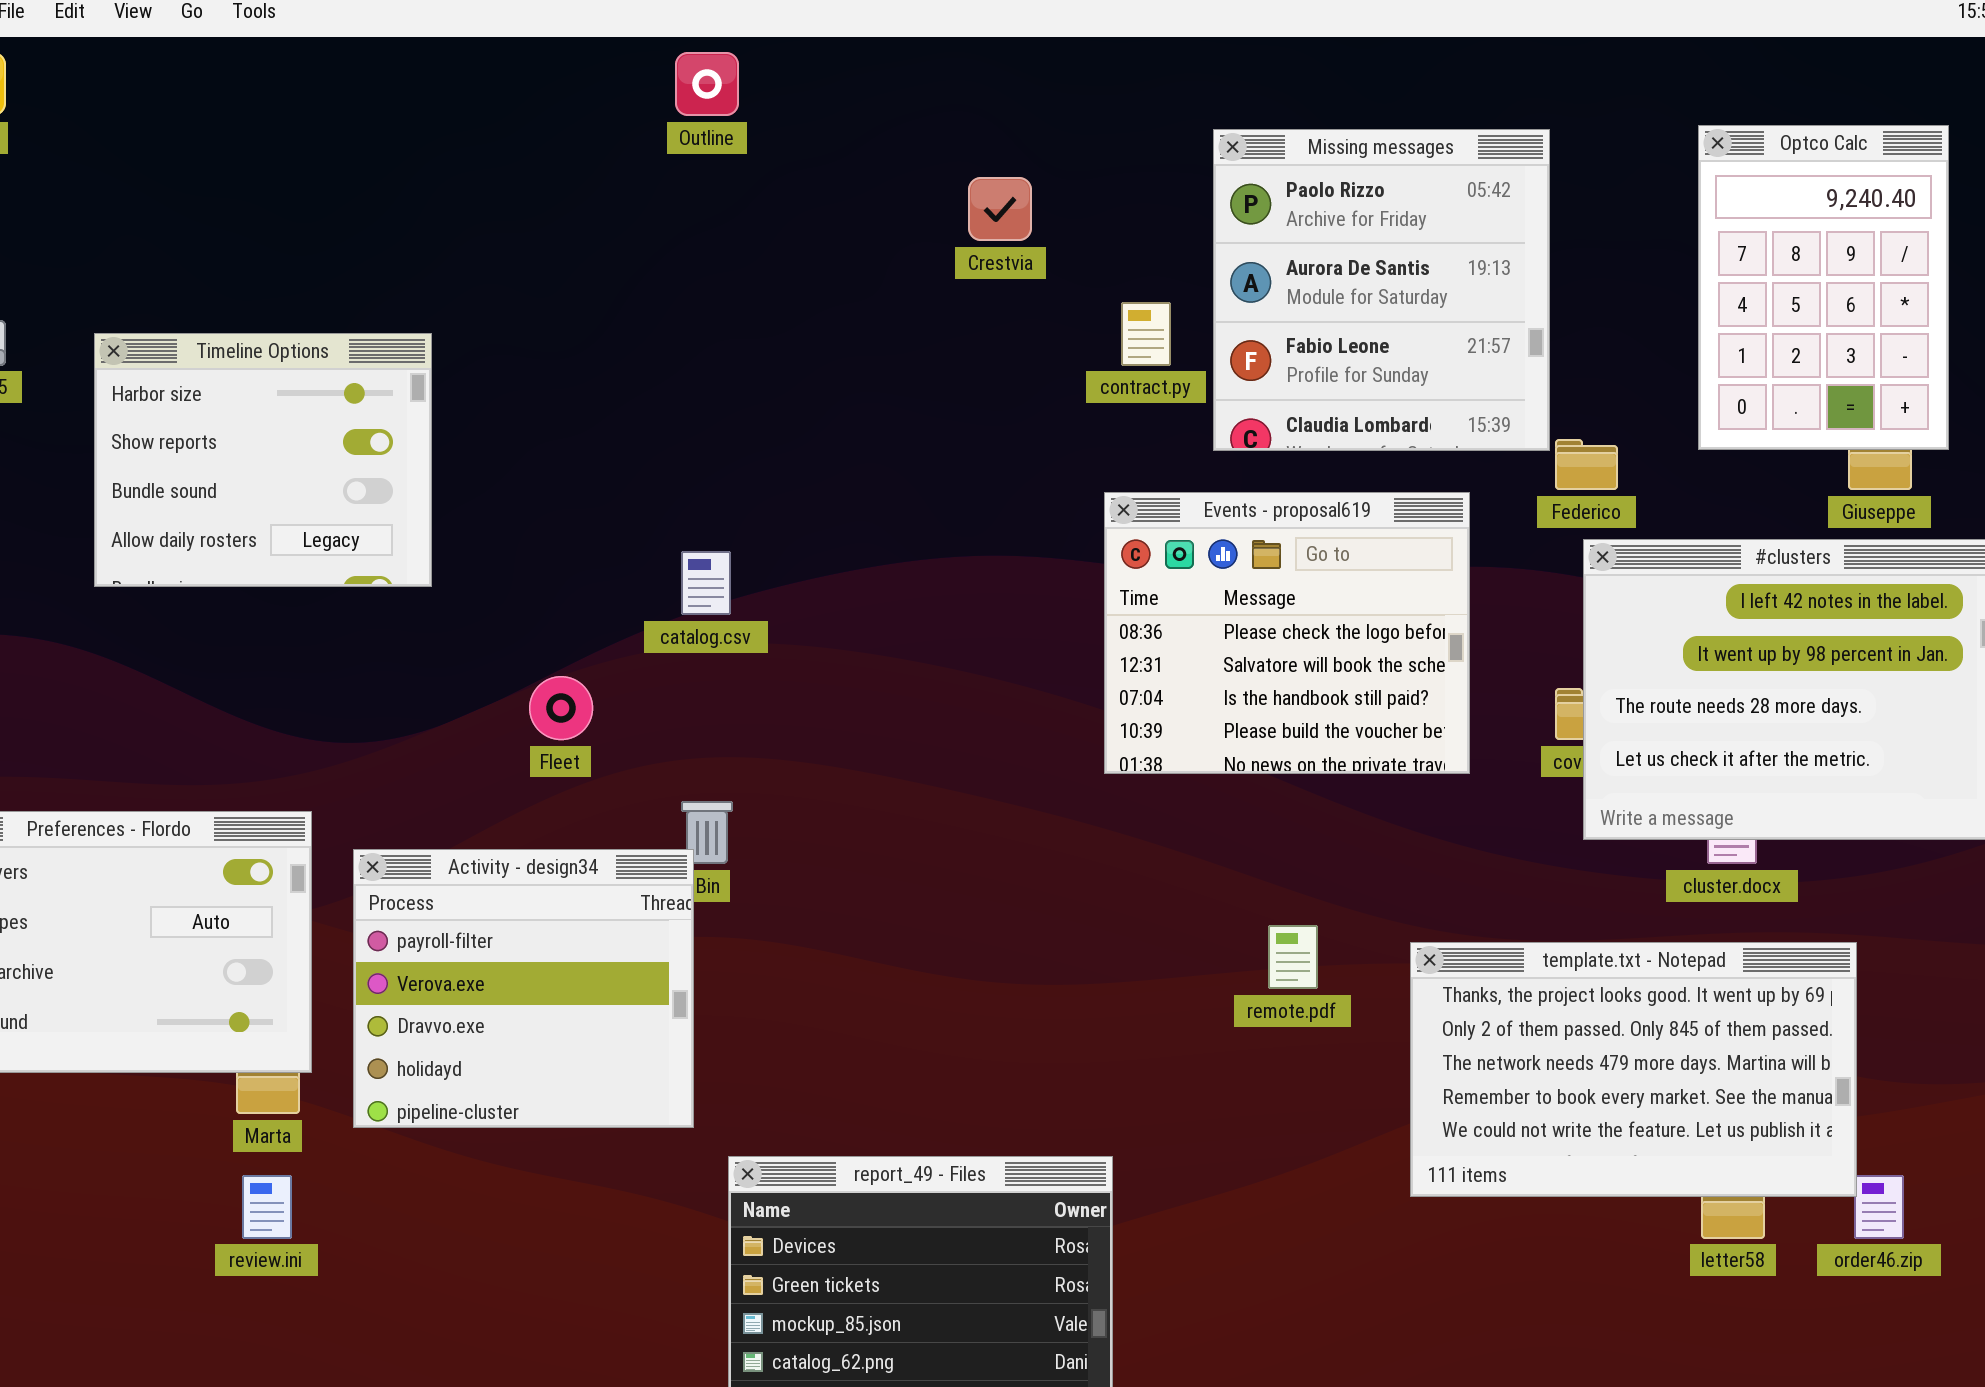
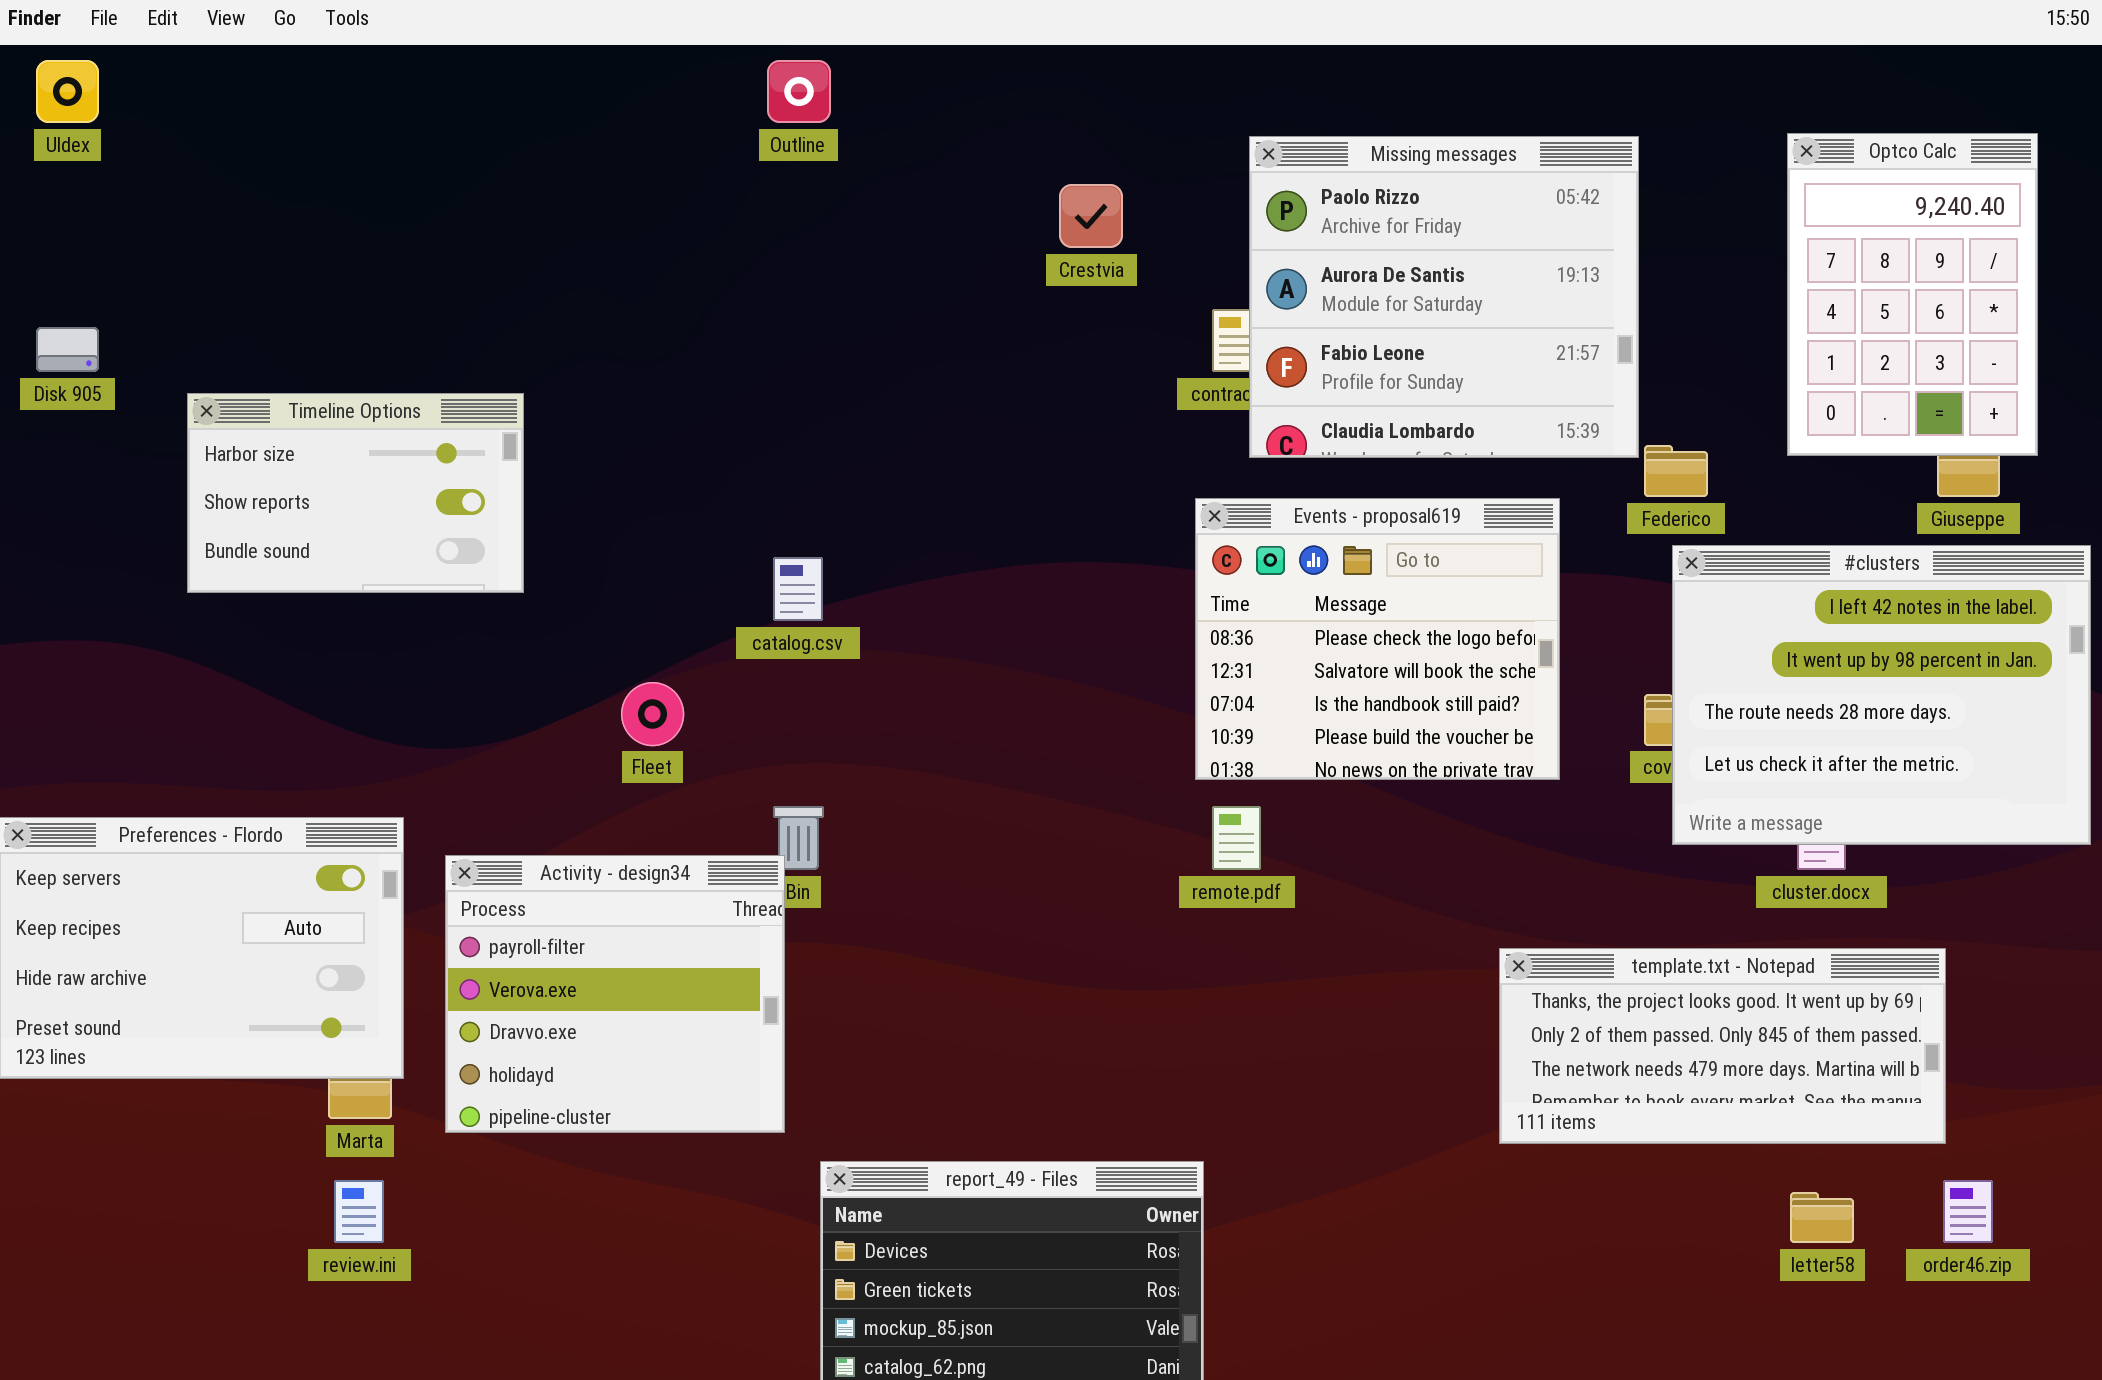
Missing messages: [1213,129,1550,451] -> [1249,136,1639,458], resized
Timeline Options: [94,333,432,587] -> [187,393,524,593], resized
remote.pdf: [1268,925,1318,989] -> [1212,806,1261,870], moved
template.txt - Notepad: [1410,942,1857,1197] -> [1499,948,1946,1144], resized

